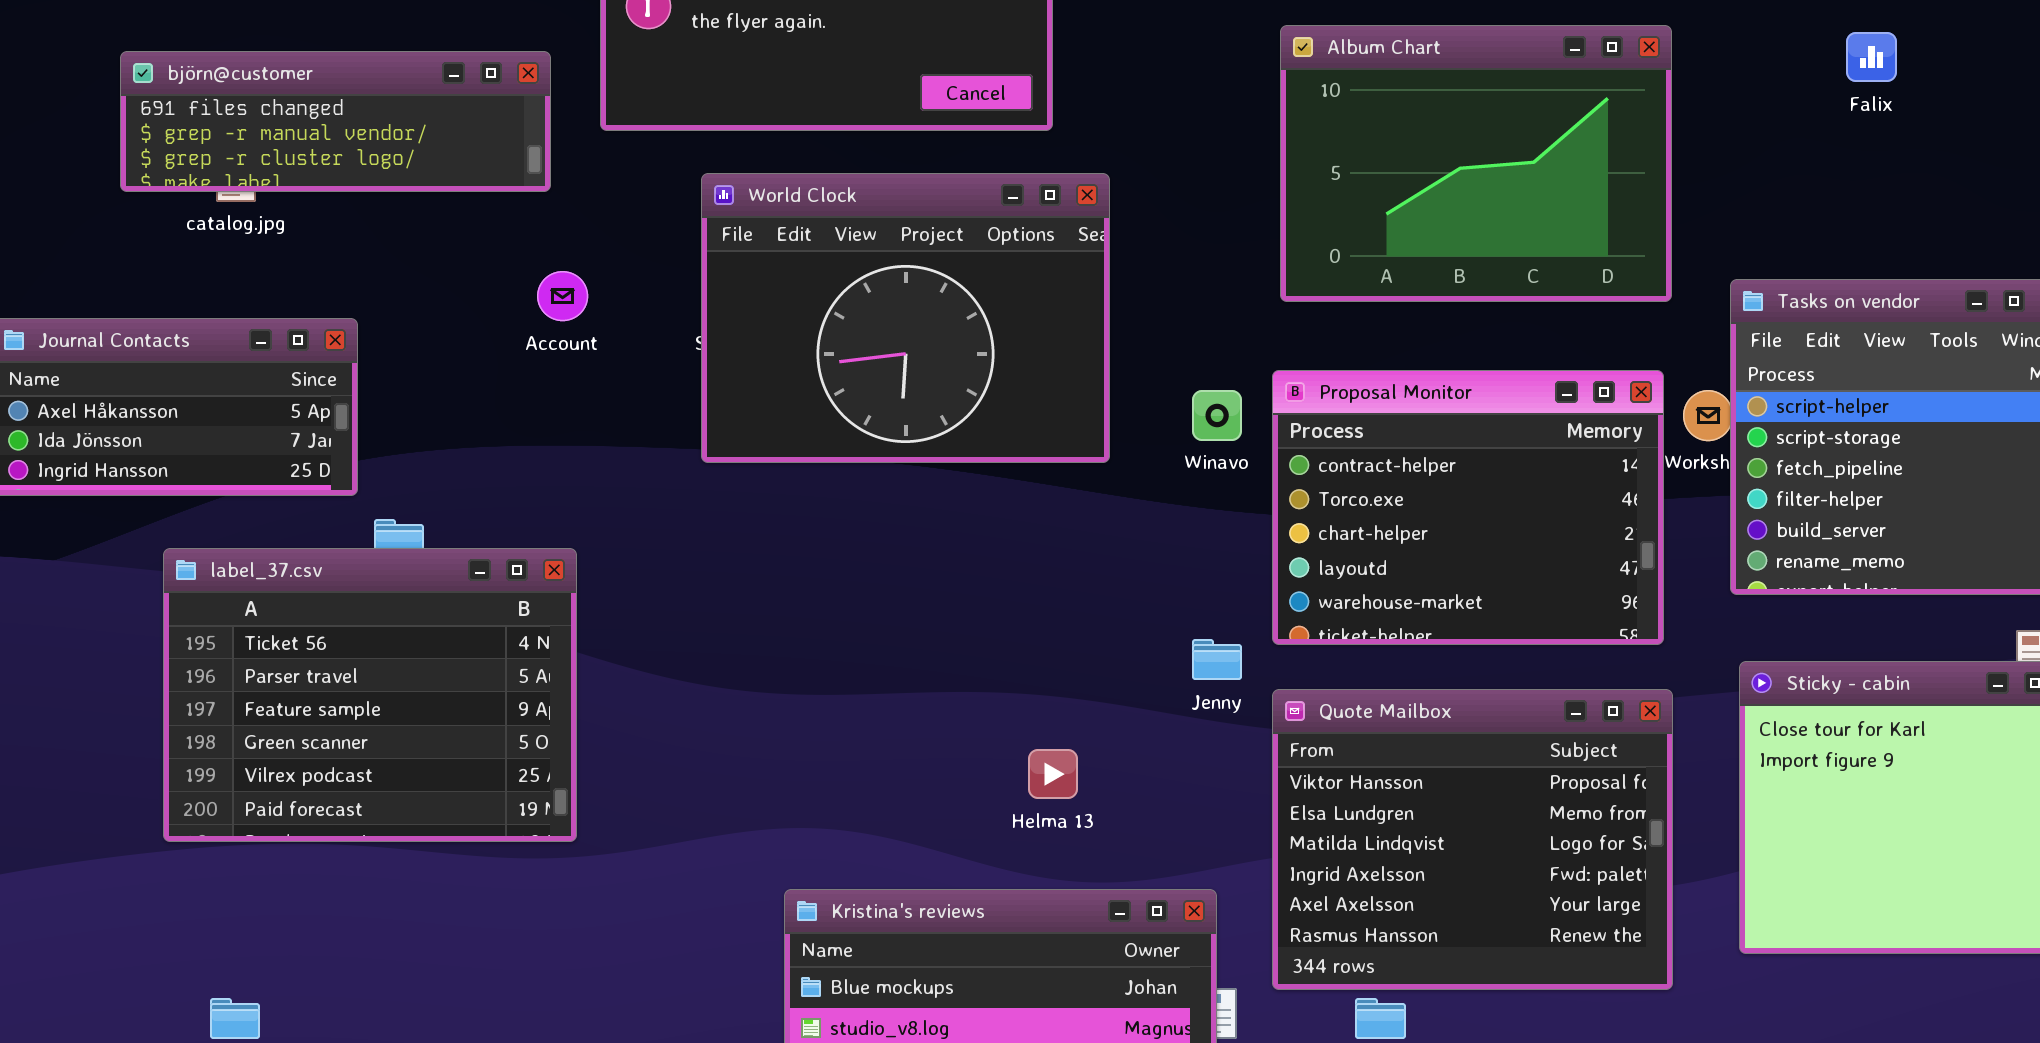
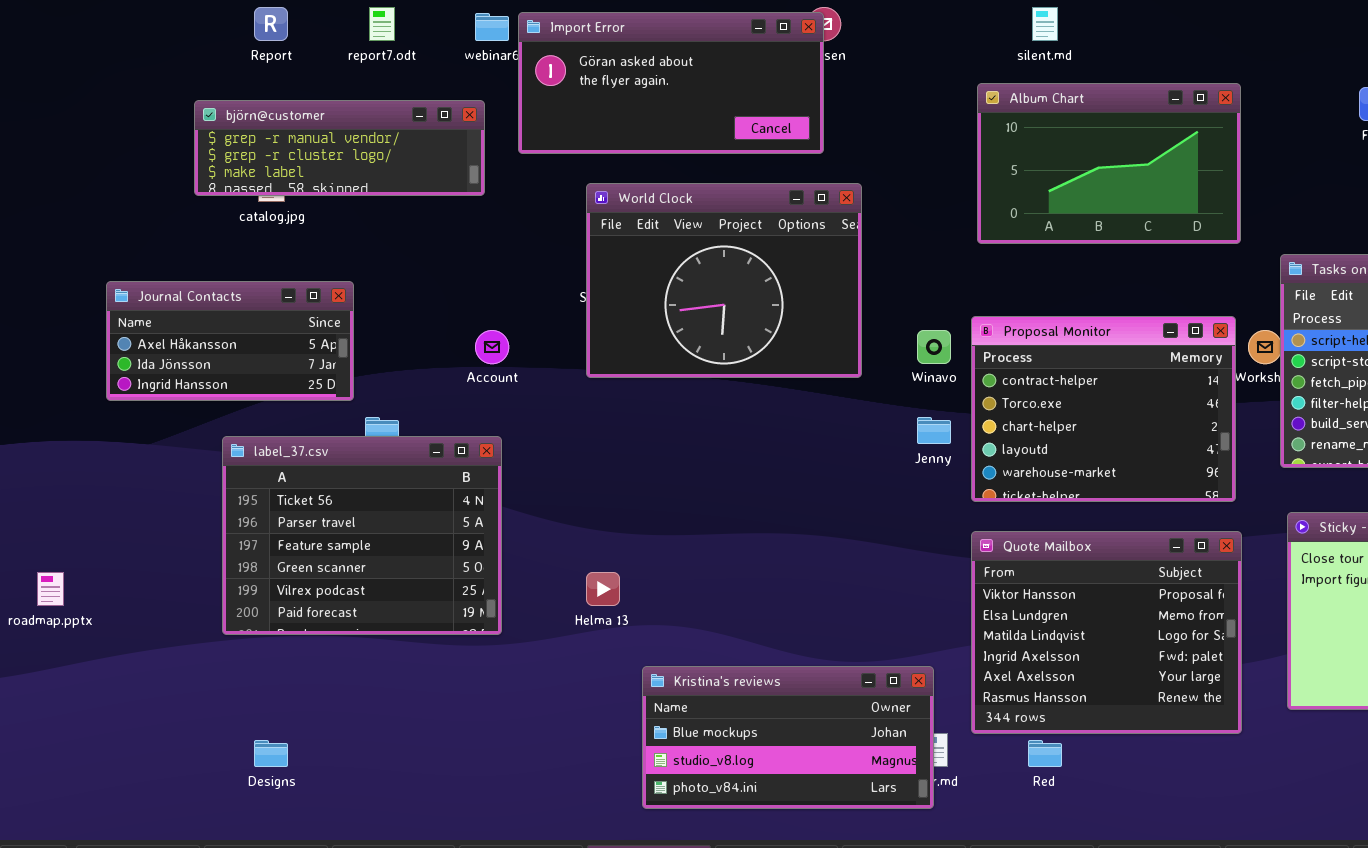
Album Chart: [1280,25,1672,302] -> [977,83,1241,244], resized
björn@customer: [120,51,551,192] -> [194,100,485,196], scrolled down 1 row
Account: [537,271,588,321] -> [475,330,509,364], moved
Jenny: [1192,639,1242,680] -> [917,417,951,444], moved
Helma 13: [1028,749,1078,799] -> [586,572,620,606], moved

